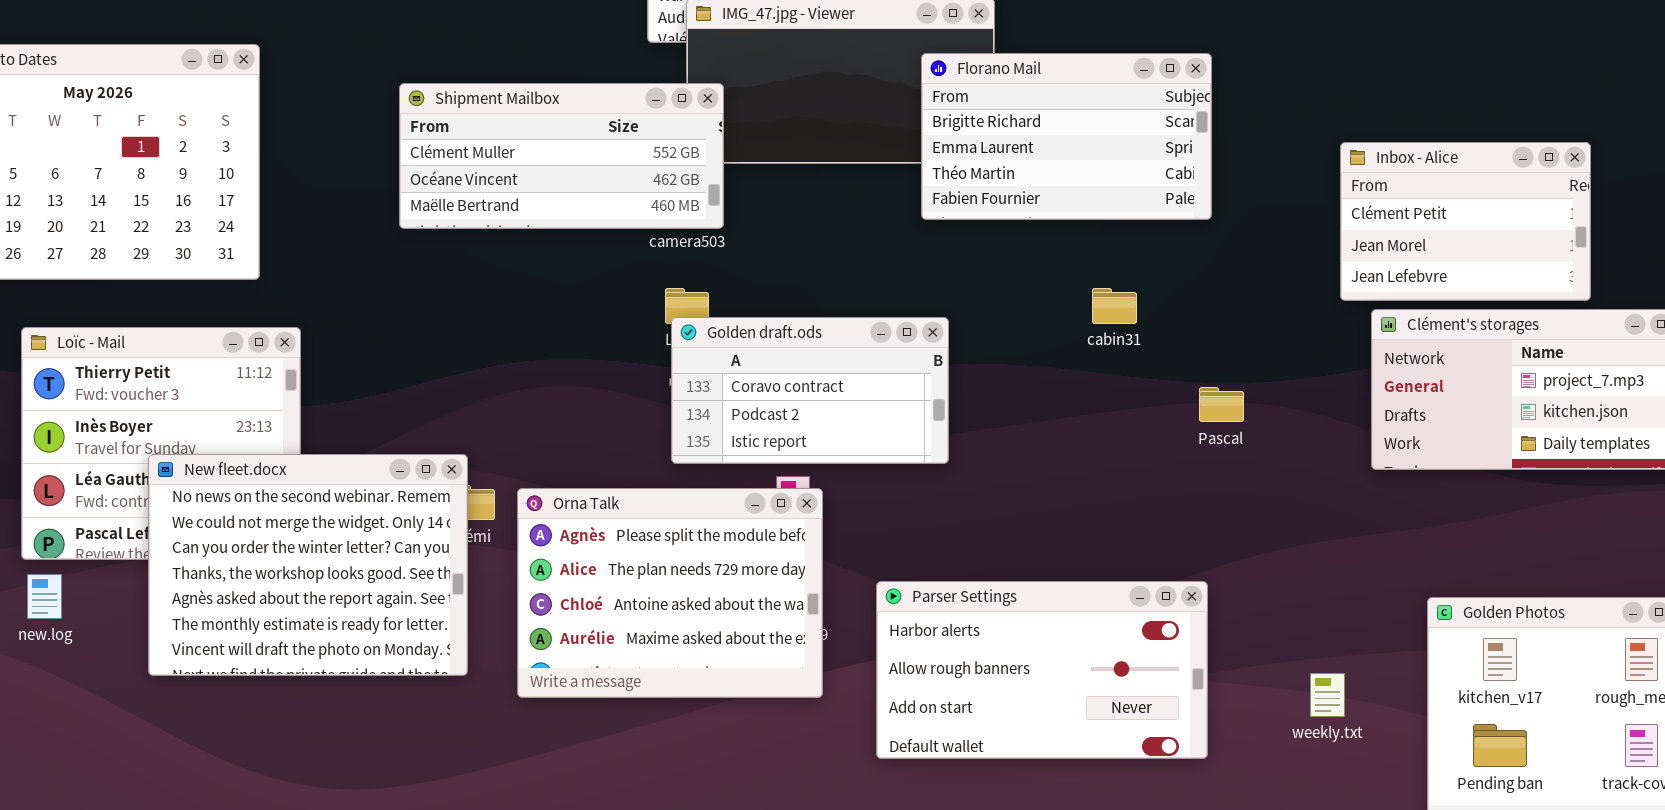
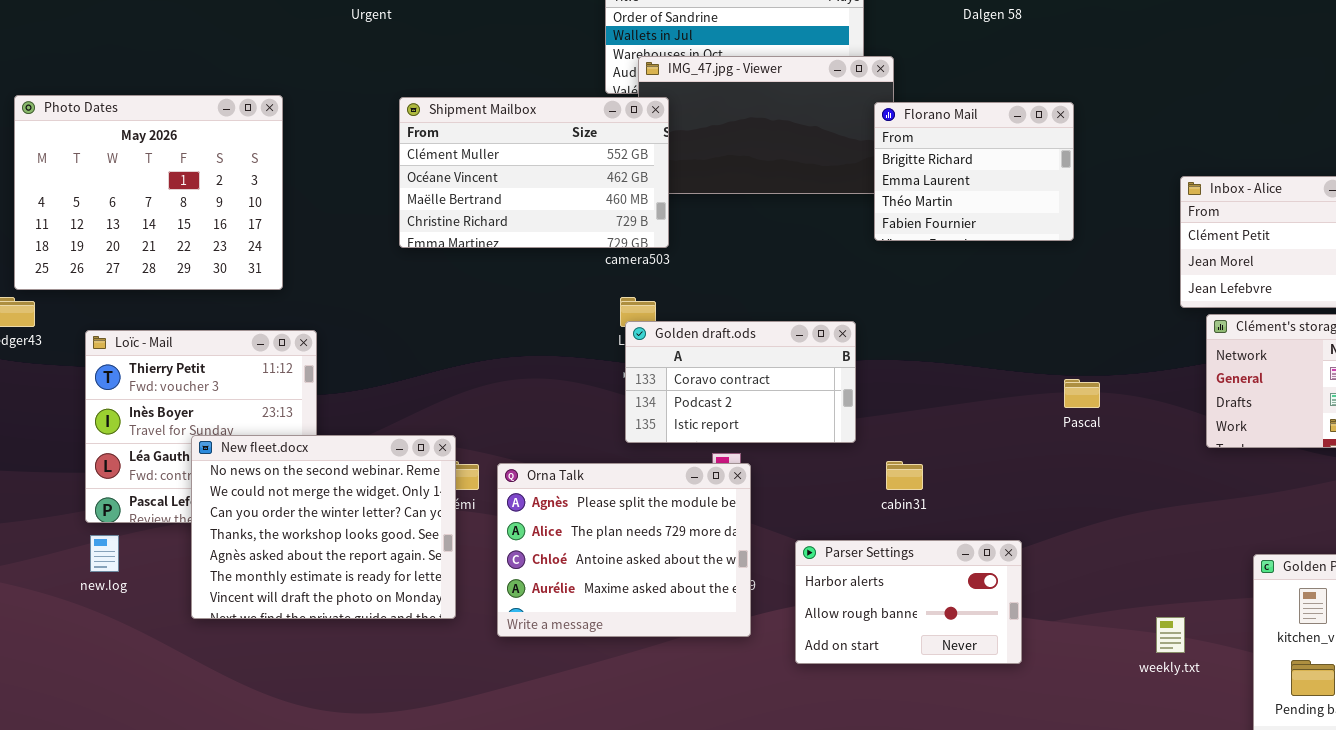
Florano Mail: [921,53,1212,220] -> [874,102,1074,241], resized
Shipment Mailbox: [399,83,724,229] -> [399,97,669,248], resized
cabin31: [1092,288,1137,324] -> [886,461,923,490], moved
Parser Settings: [876,581,1208,759] -> [795,540,1022,664], resized

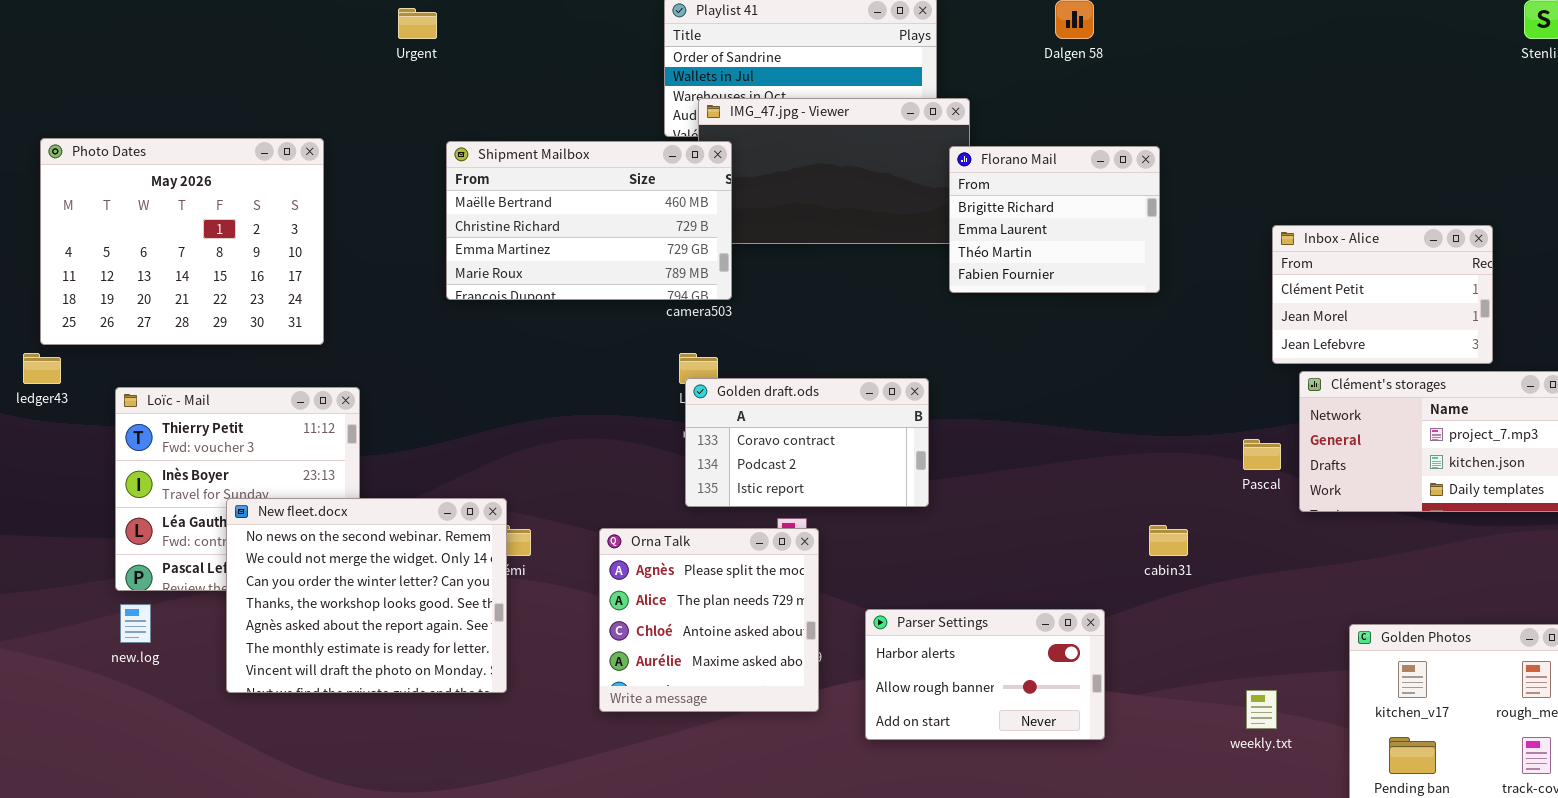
Shipment Mailbox: [399,97,669,248] -> [446,141,732,300], scrolled down 2 rows
Pascal: [1064,379,1100,408] -> [1243,439,1281,470], moved
cabin31: [886,461,923,490] -> [1149,525,1188,556], moved
Orna Talk: [497,463,751,637] -> [599,528,819,712], resized

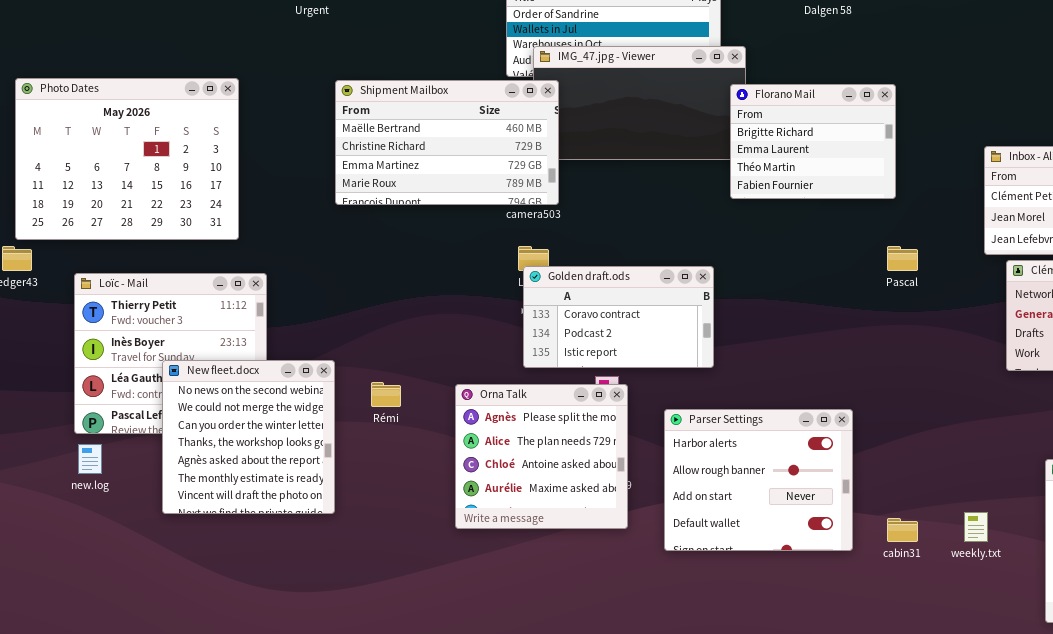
Pascal: [1243,439,1281,470] -> [887,246,918,271], moved
New fleet.docx: [226,498,507,693] -> [162,360,335,514], resized
cabin31: [1149,525,1188,556] -> [887,518,918,542], moved
Parser Settings: [865,609,1105,740] -> [664,409,853,551], resized

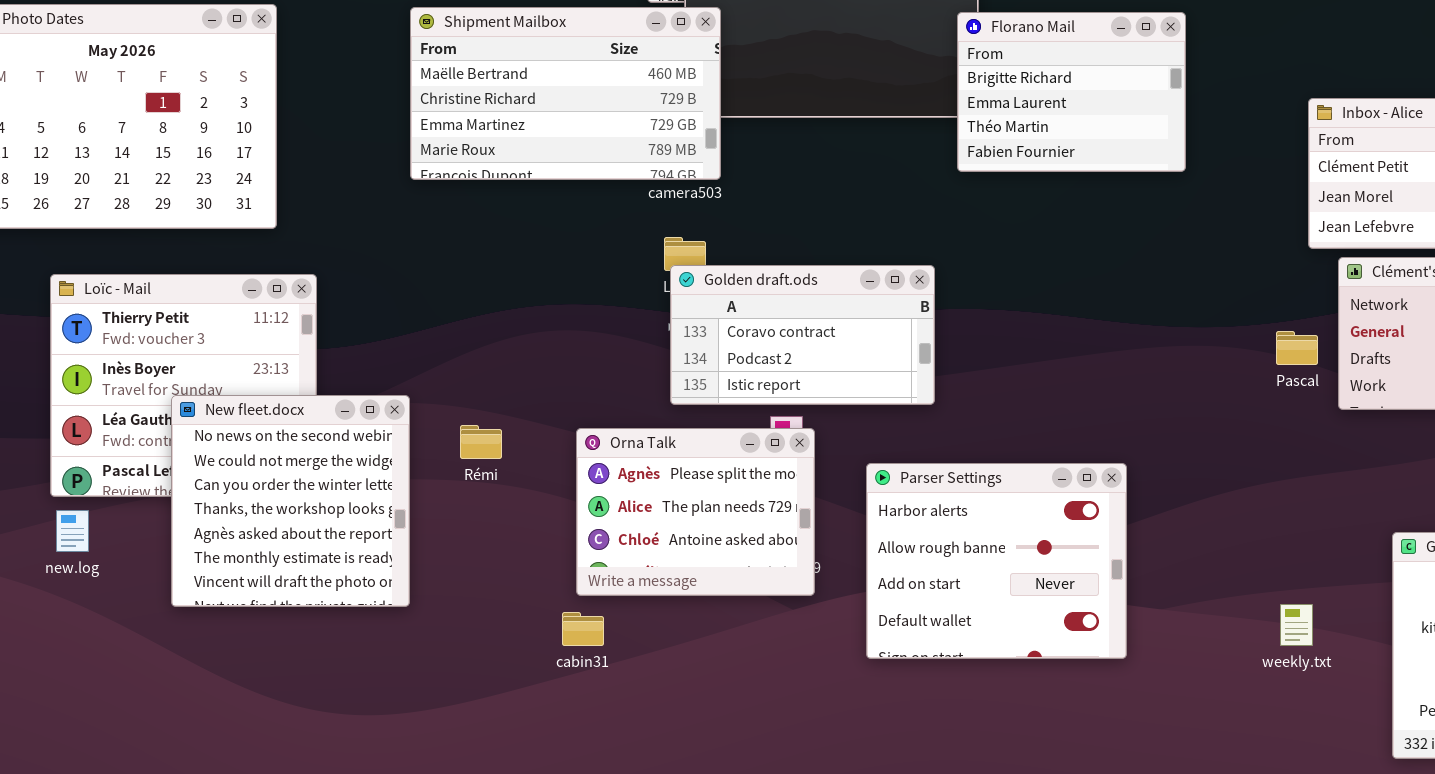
Pascal: [887,246,918,271] -> [1276,331,1318,365], moved
Orna Talk: [455,384,628,529] -> [576,428,815,596], resized
cabin31: [887,518,918,542] -> [562,612,604,646], moved

